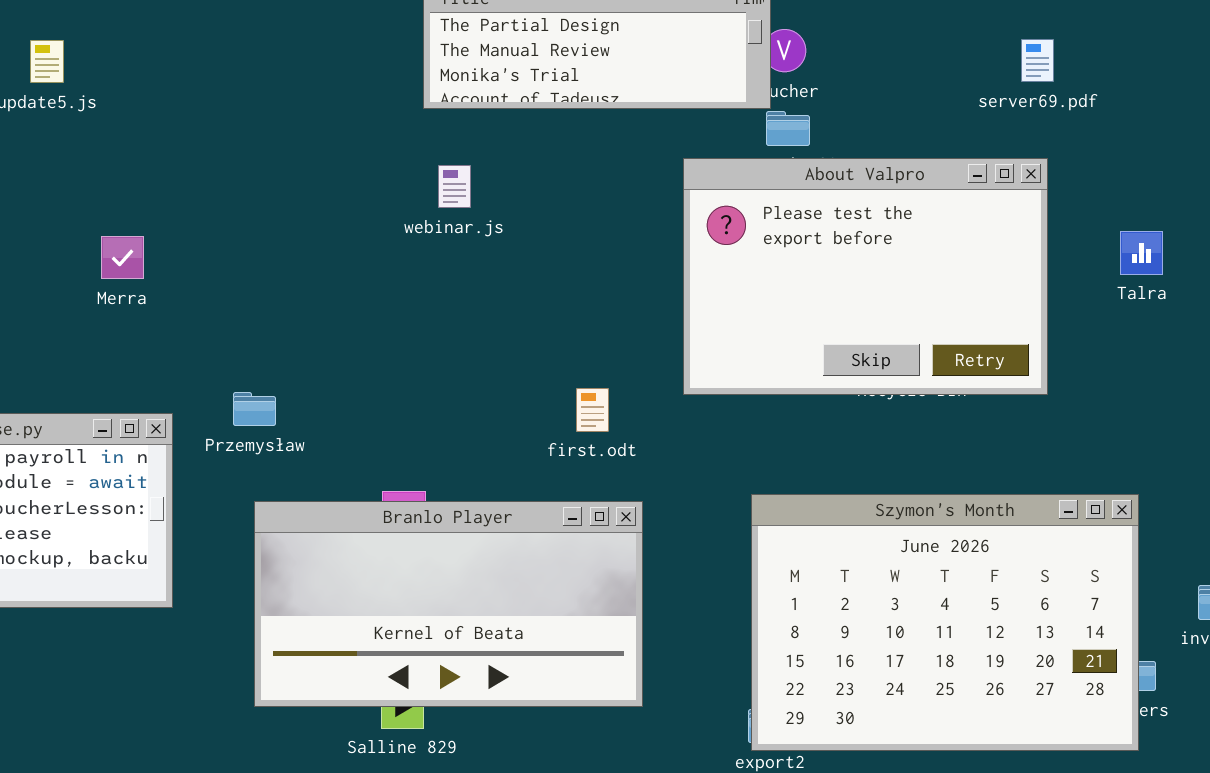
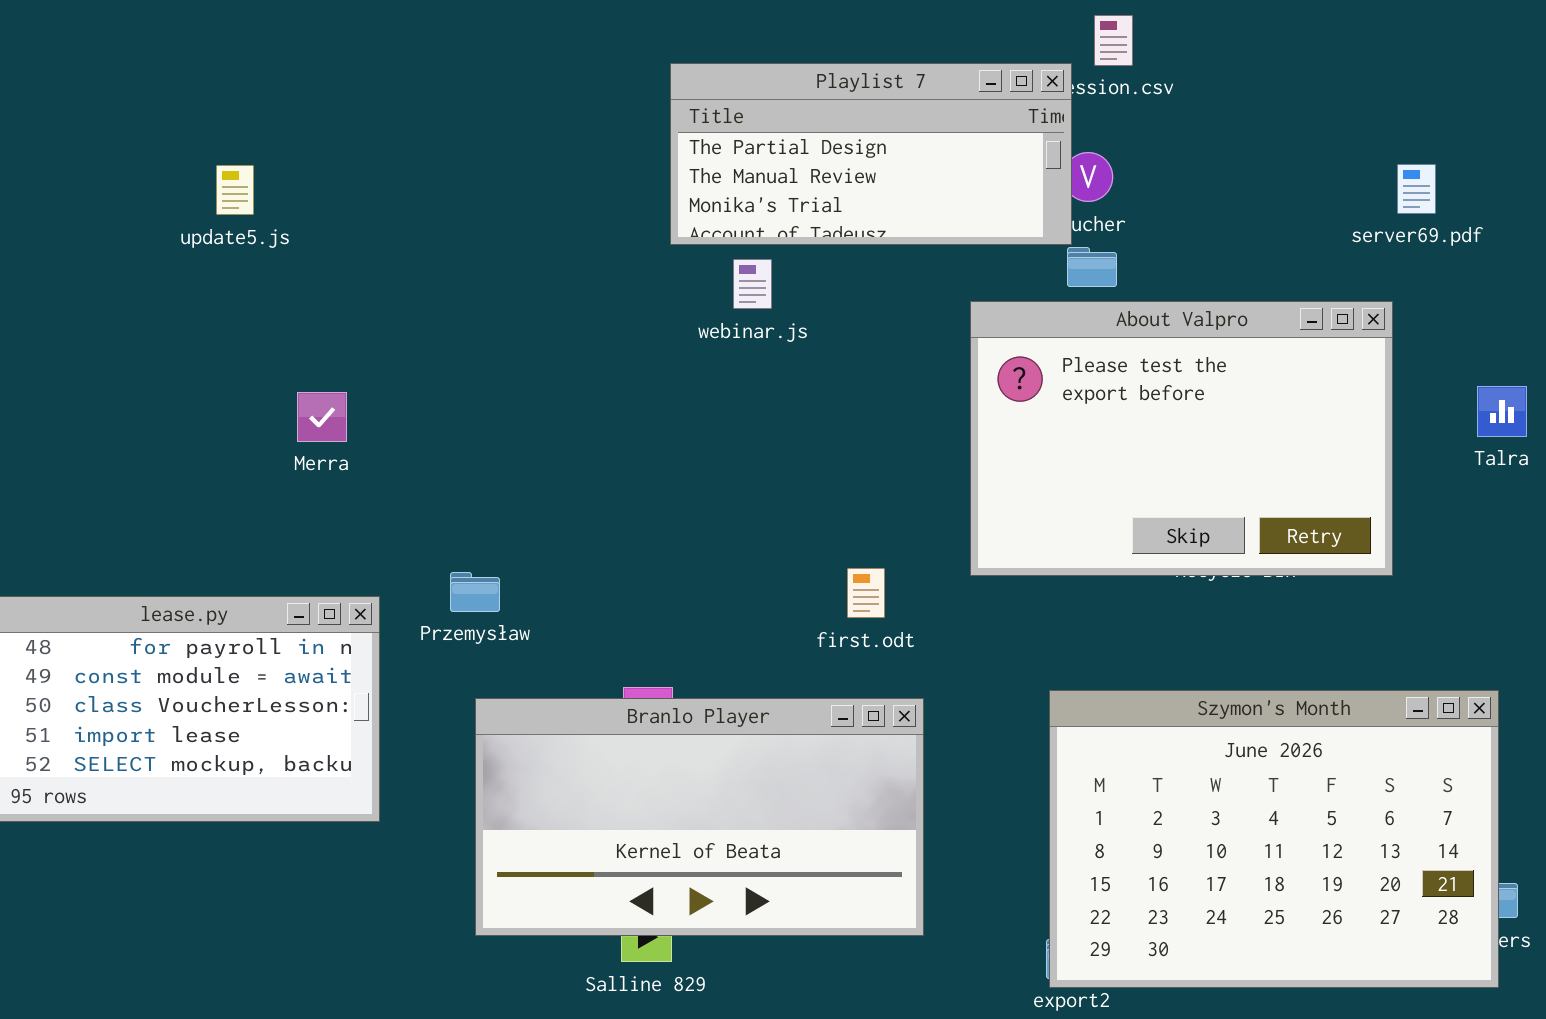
server69.pdf: [1021,39,1054,82] -> [1397,164,1436,214], moved
webinar.js: [438,165,471,208] -> [733,259,772,309], moved

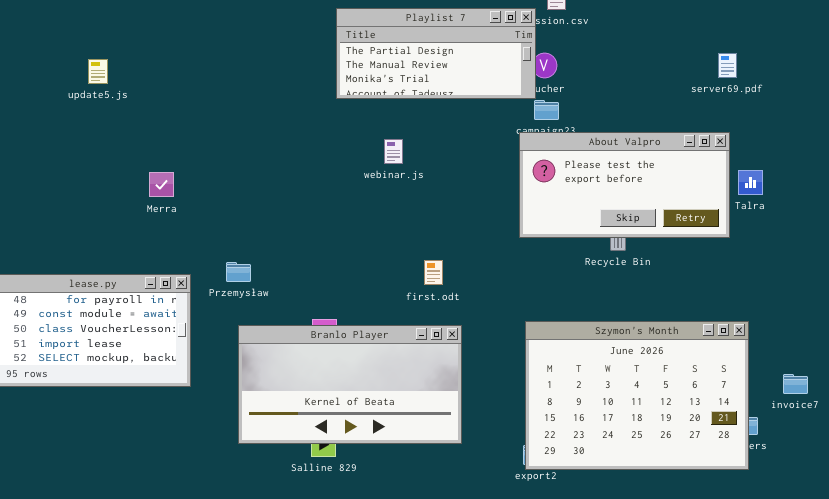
server69.pdf: [1397,164,1436,214] -> [718,53,737,78], moved
update5.js: [216,165,254,215] -> [88,59,108,84], moved
webinar.js: [733,259,772,309] -> [384,139,403,164], moved
About Valpro: [970,301,1393,576] -> [519,132,730,238], moved, resized

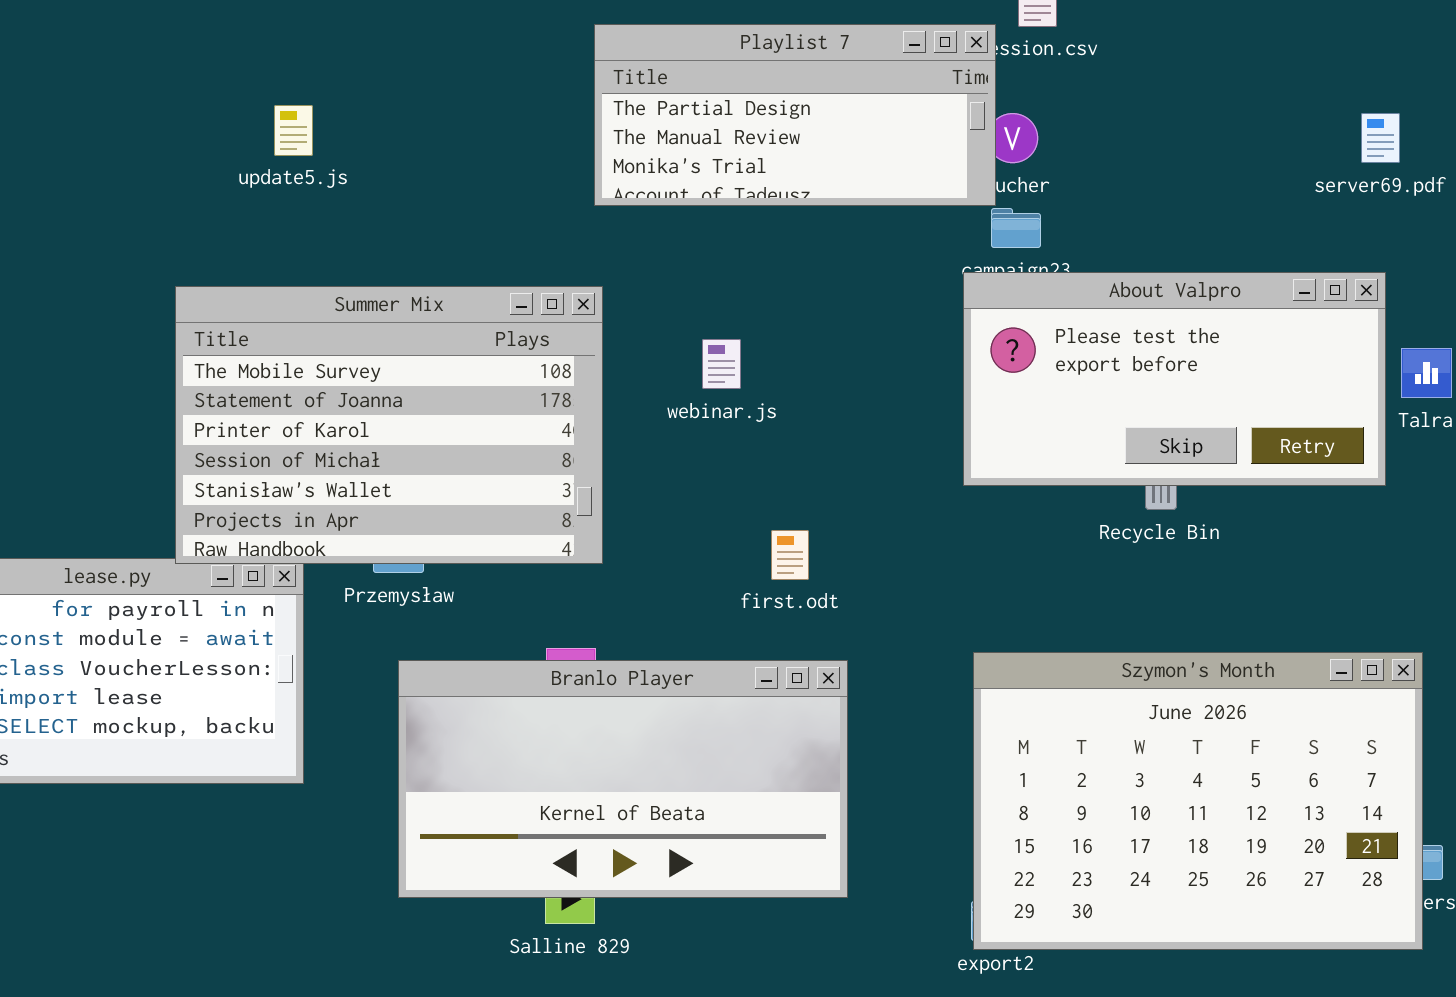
update5.js: [88,59,108,84] -> [274,105,313,156], moved
Summer Mix: none -> [175,286,603,564], opened
webinar.js: [384,139,403,164] -> [702,339,741,389], moved

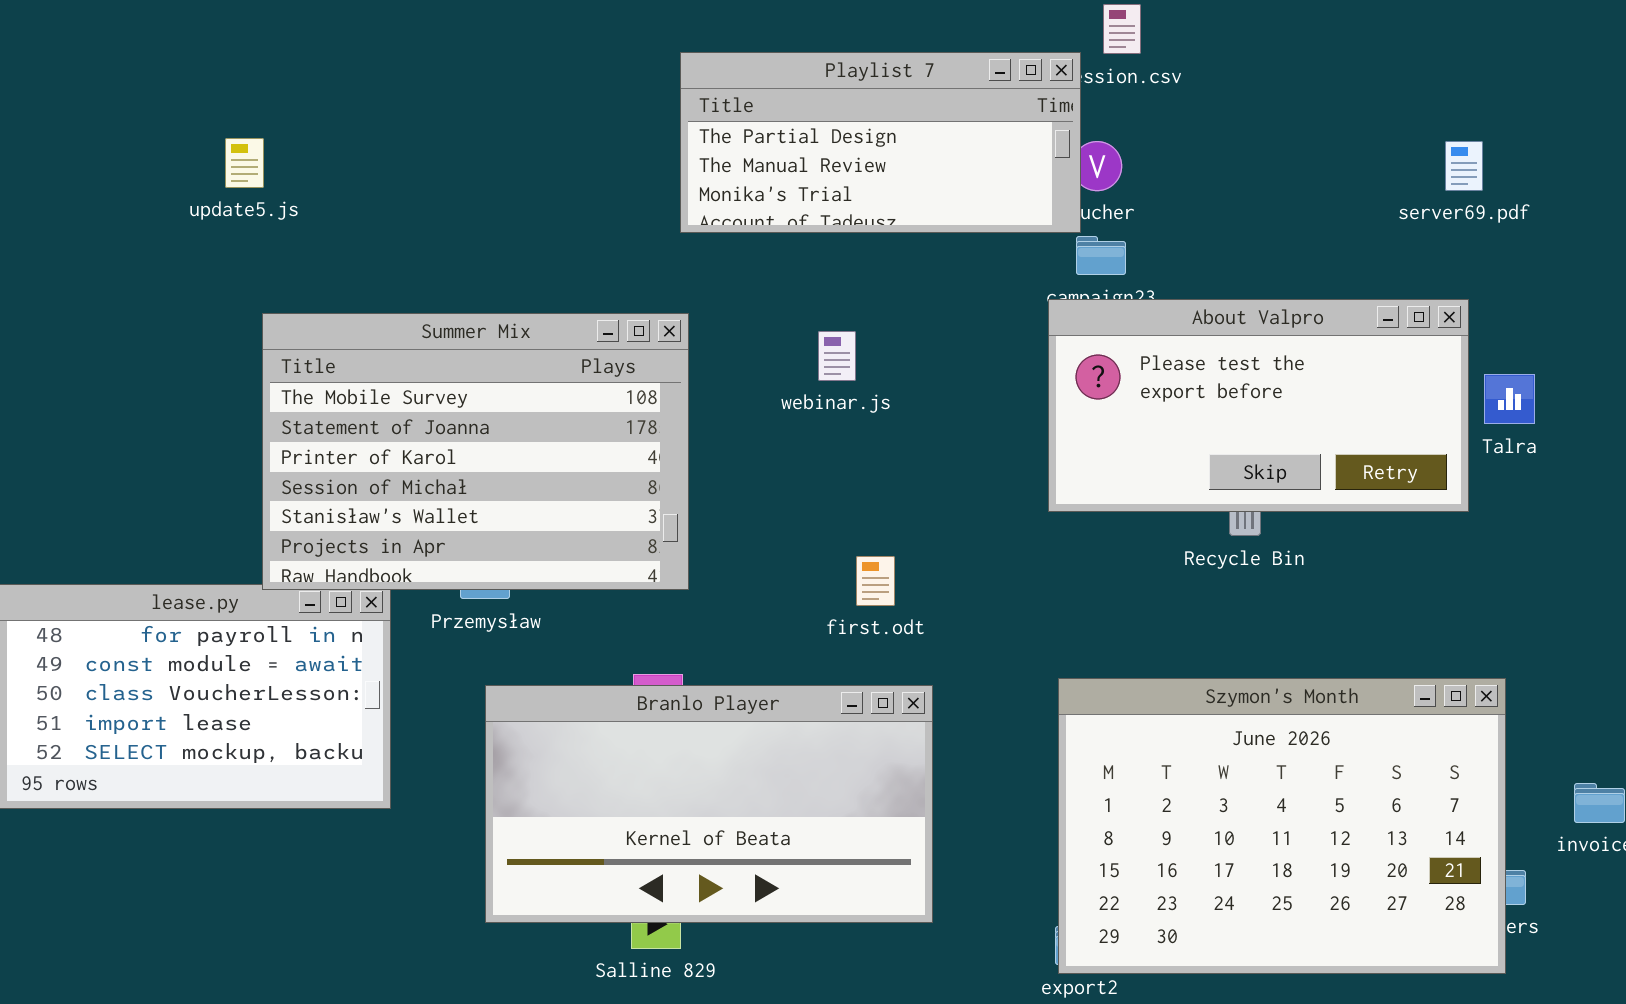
update5.js: [274,105,313,156] -> [225,138,264,188], moved
webinar.js: [702,339,741,389] -> [818,331,856,381], moved

